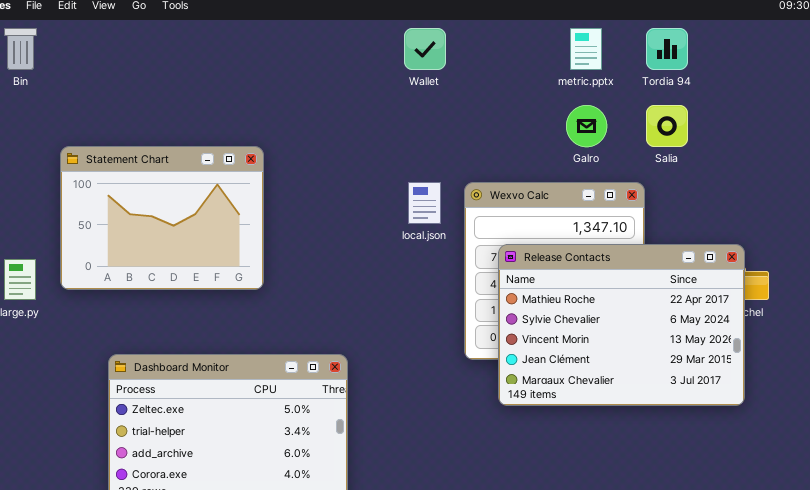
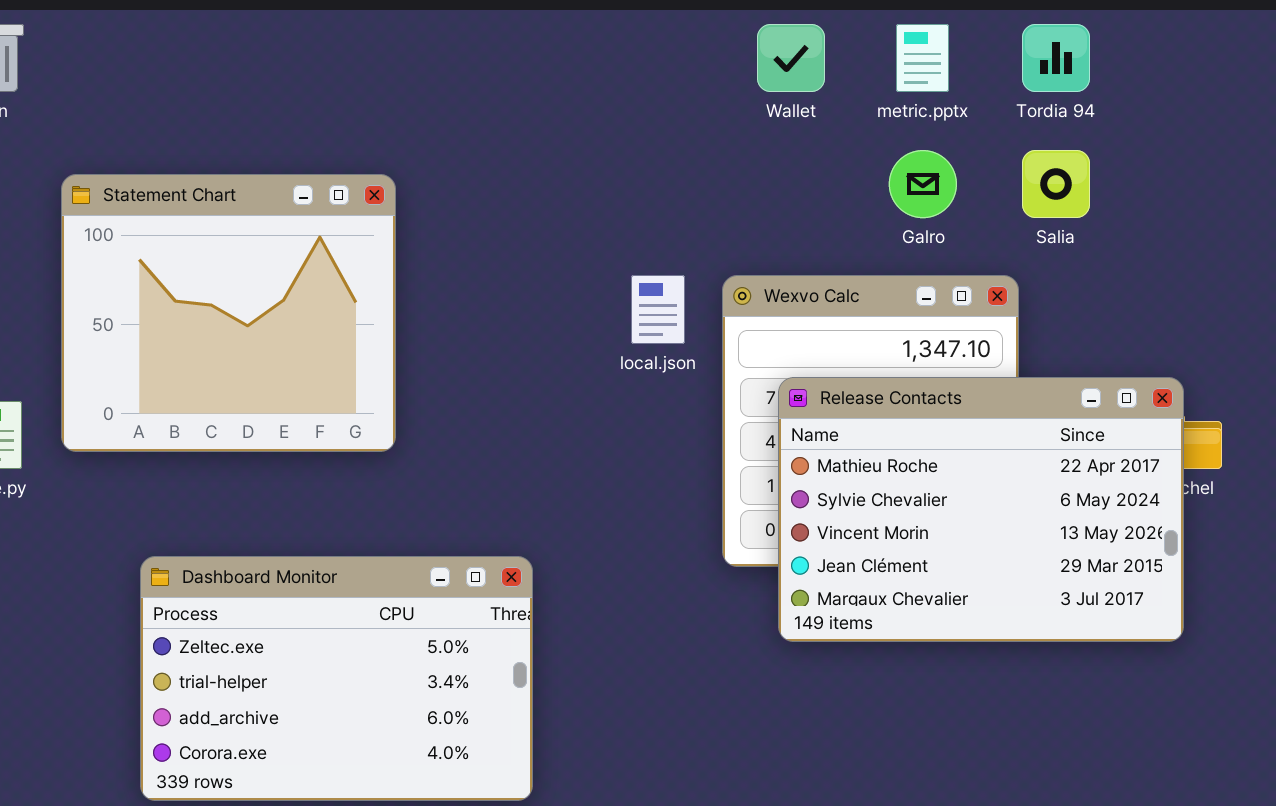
Wallet: [404,28,446,70] -> [757,24,825,92], moved
Statement Chart: [60,146,264,290] -> [61,174,396,452], resized

